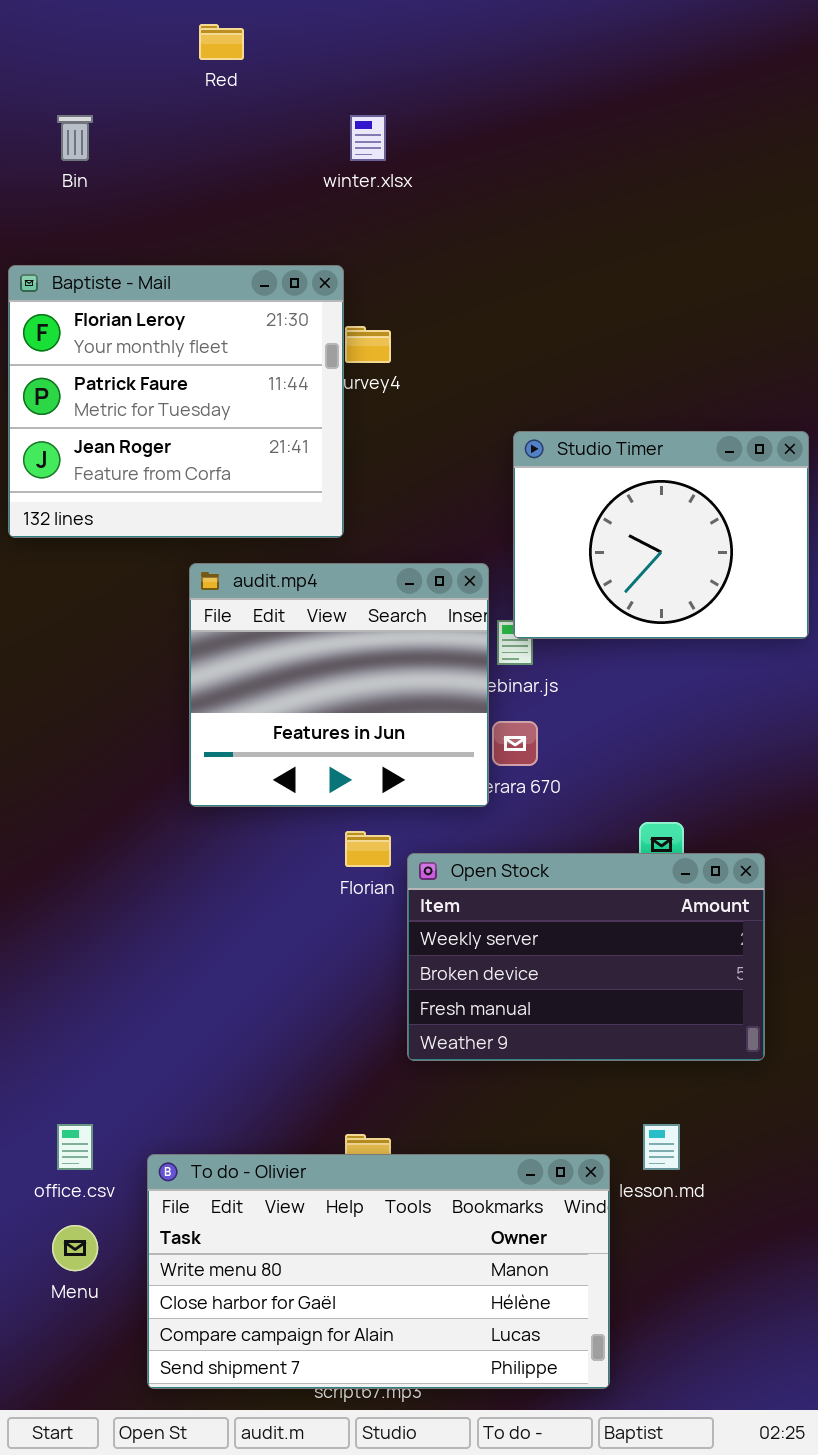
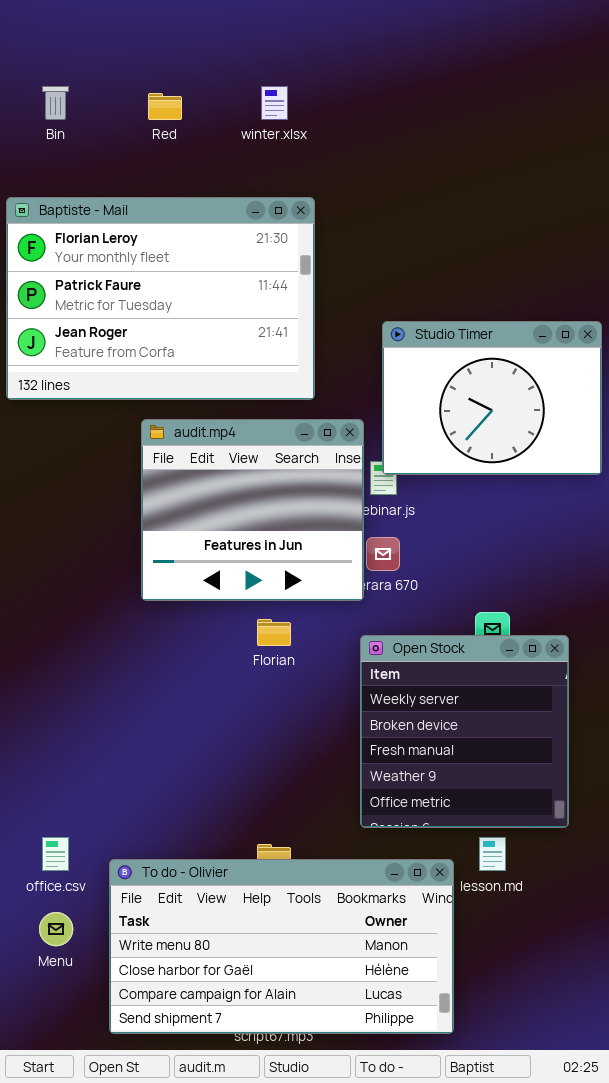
Red: [199,24,244,60] -> [148,93,182,120], moved
Baptiste - Mail: [8,265,344,538] -> [6,197,315,400], resized
Open Stock: [407,853,765,1061] -> [360,635,569,828], resized

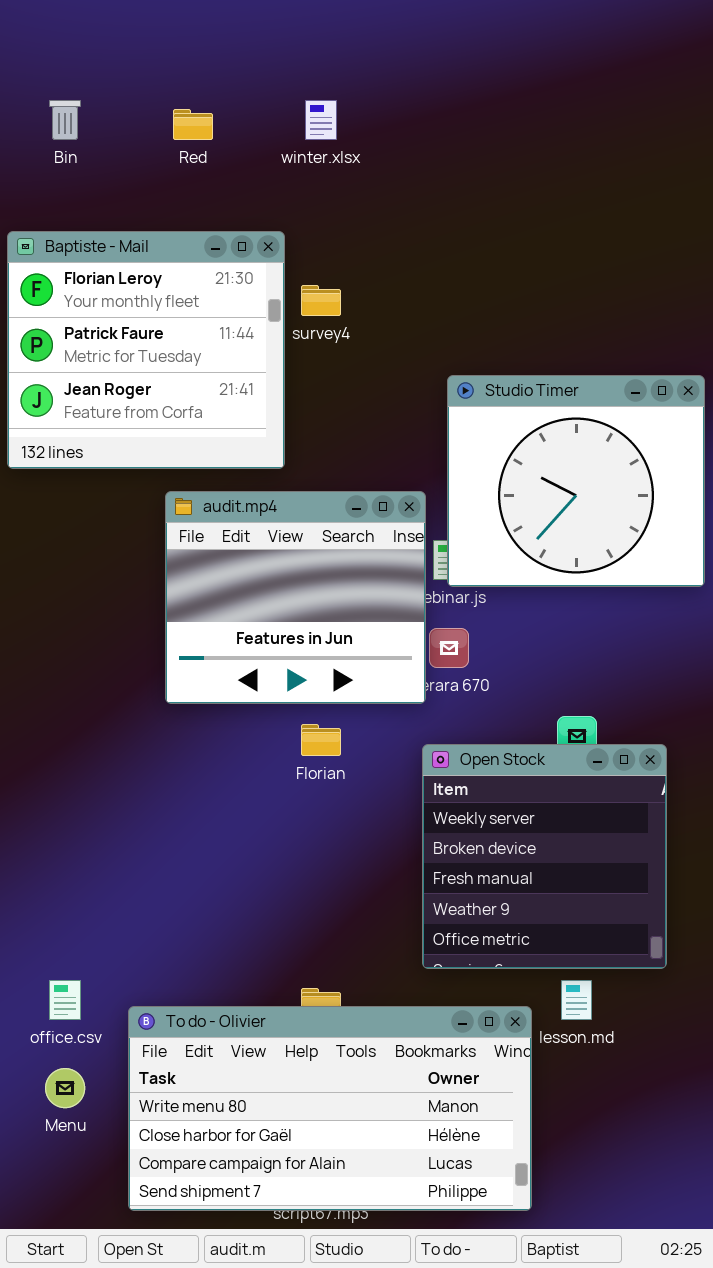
Baptiste - Mail: [6,197,315,400] -> [7,231,285,469], resized
Studio Timer: [382,321,602,475] -> [447,375,705,587], resized

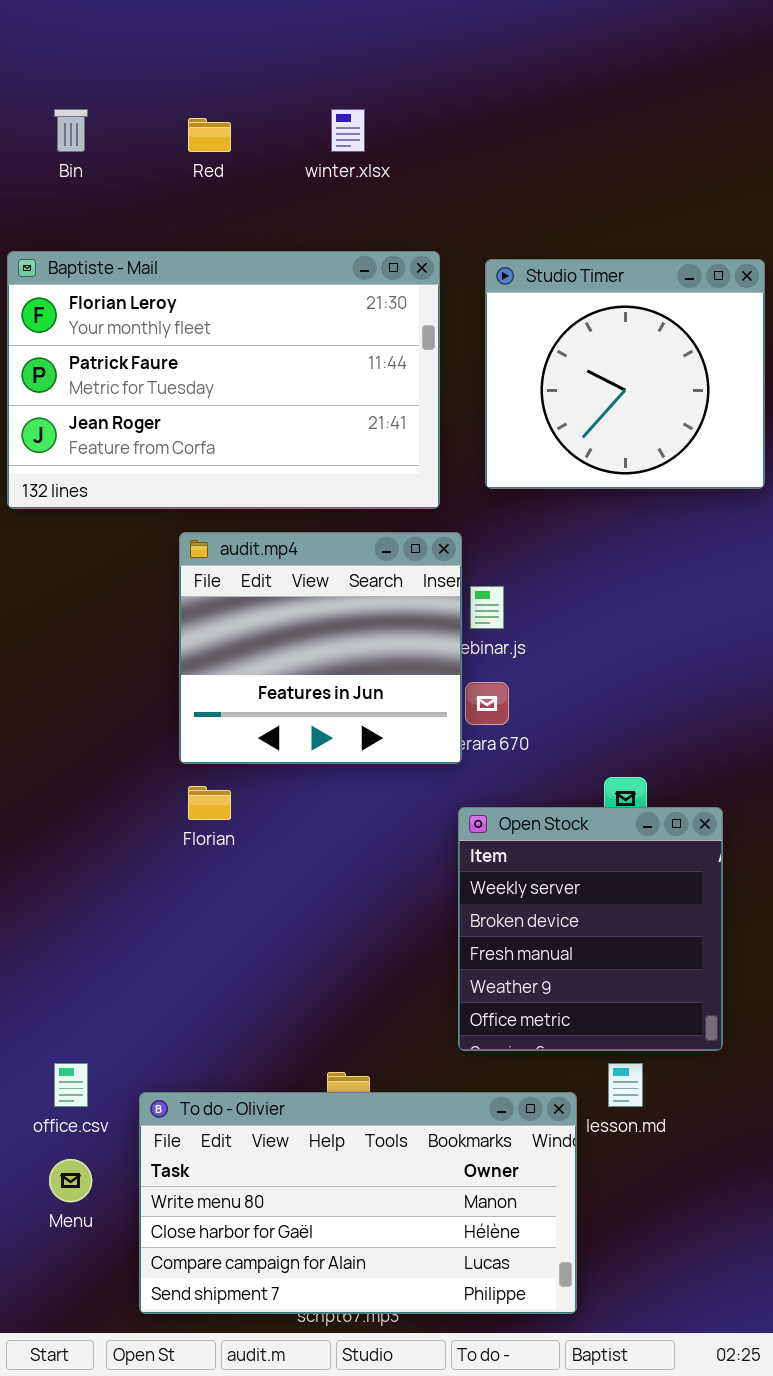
Baptiste - Mail: [7,231,285,469] -> [7,251,440,509], resized
Studio Timer: [447,375,705,587] -> [485,259,765,489], moved
Florian: [301,724,341,756] -> [188,786,231,820], moved

